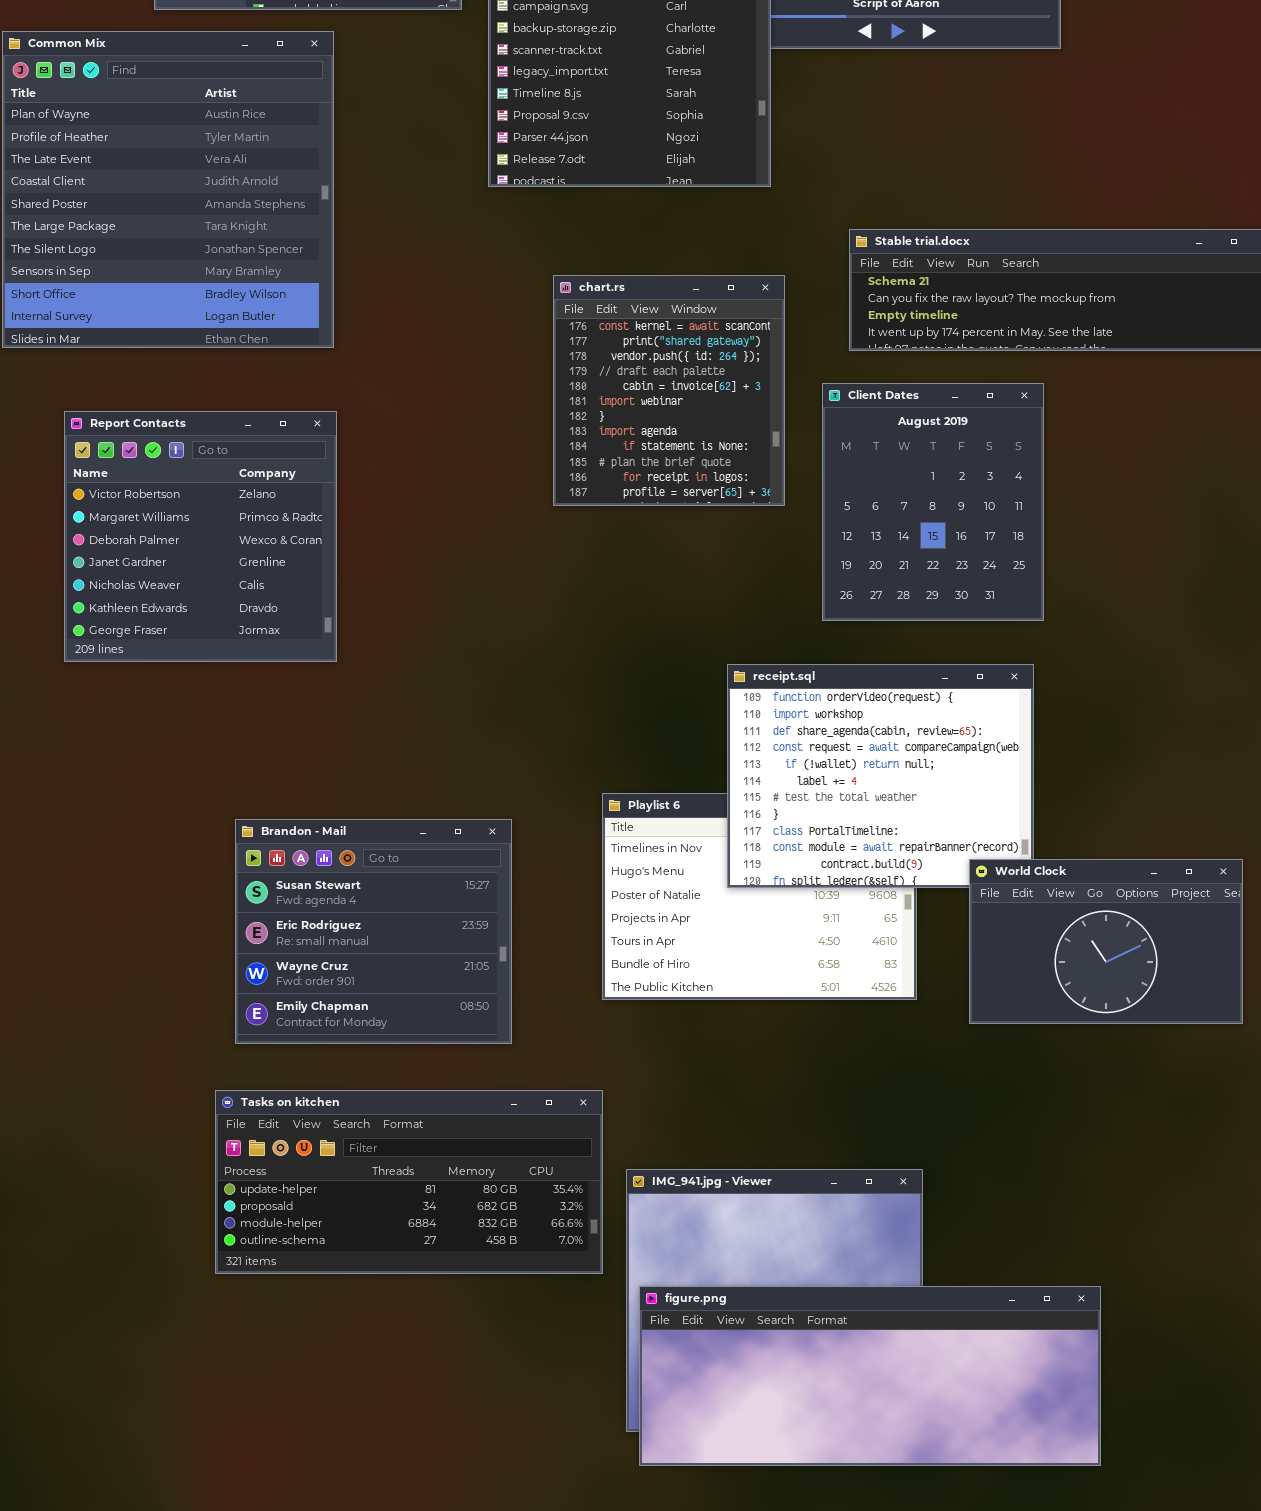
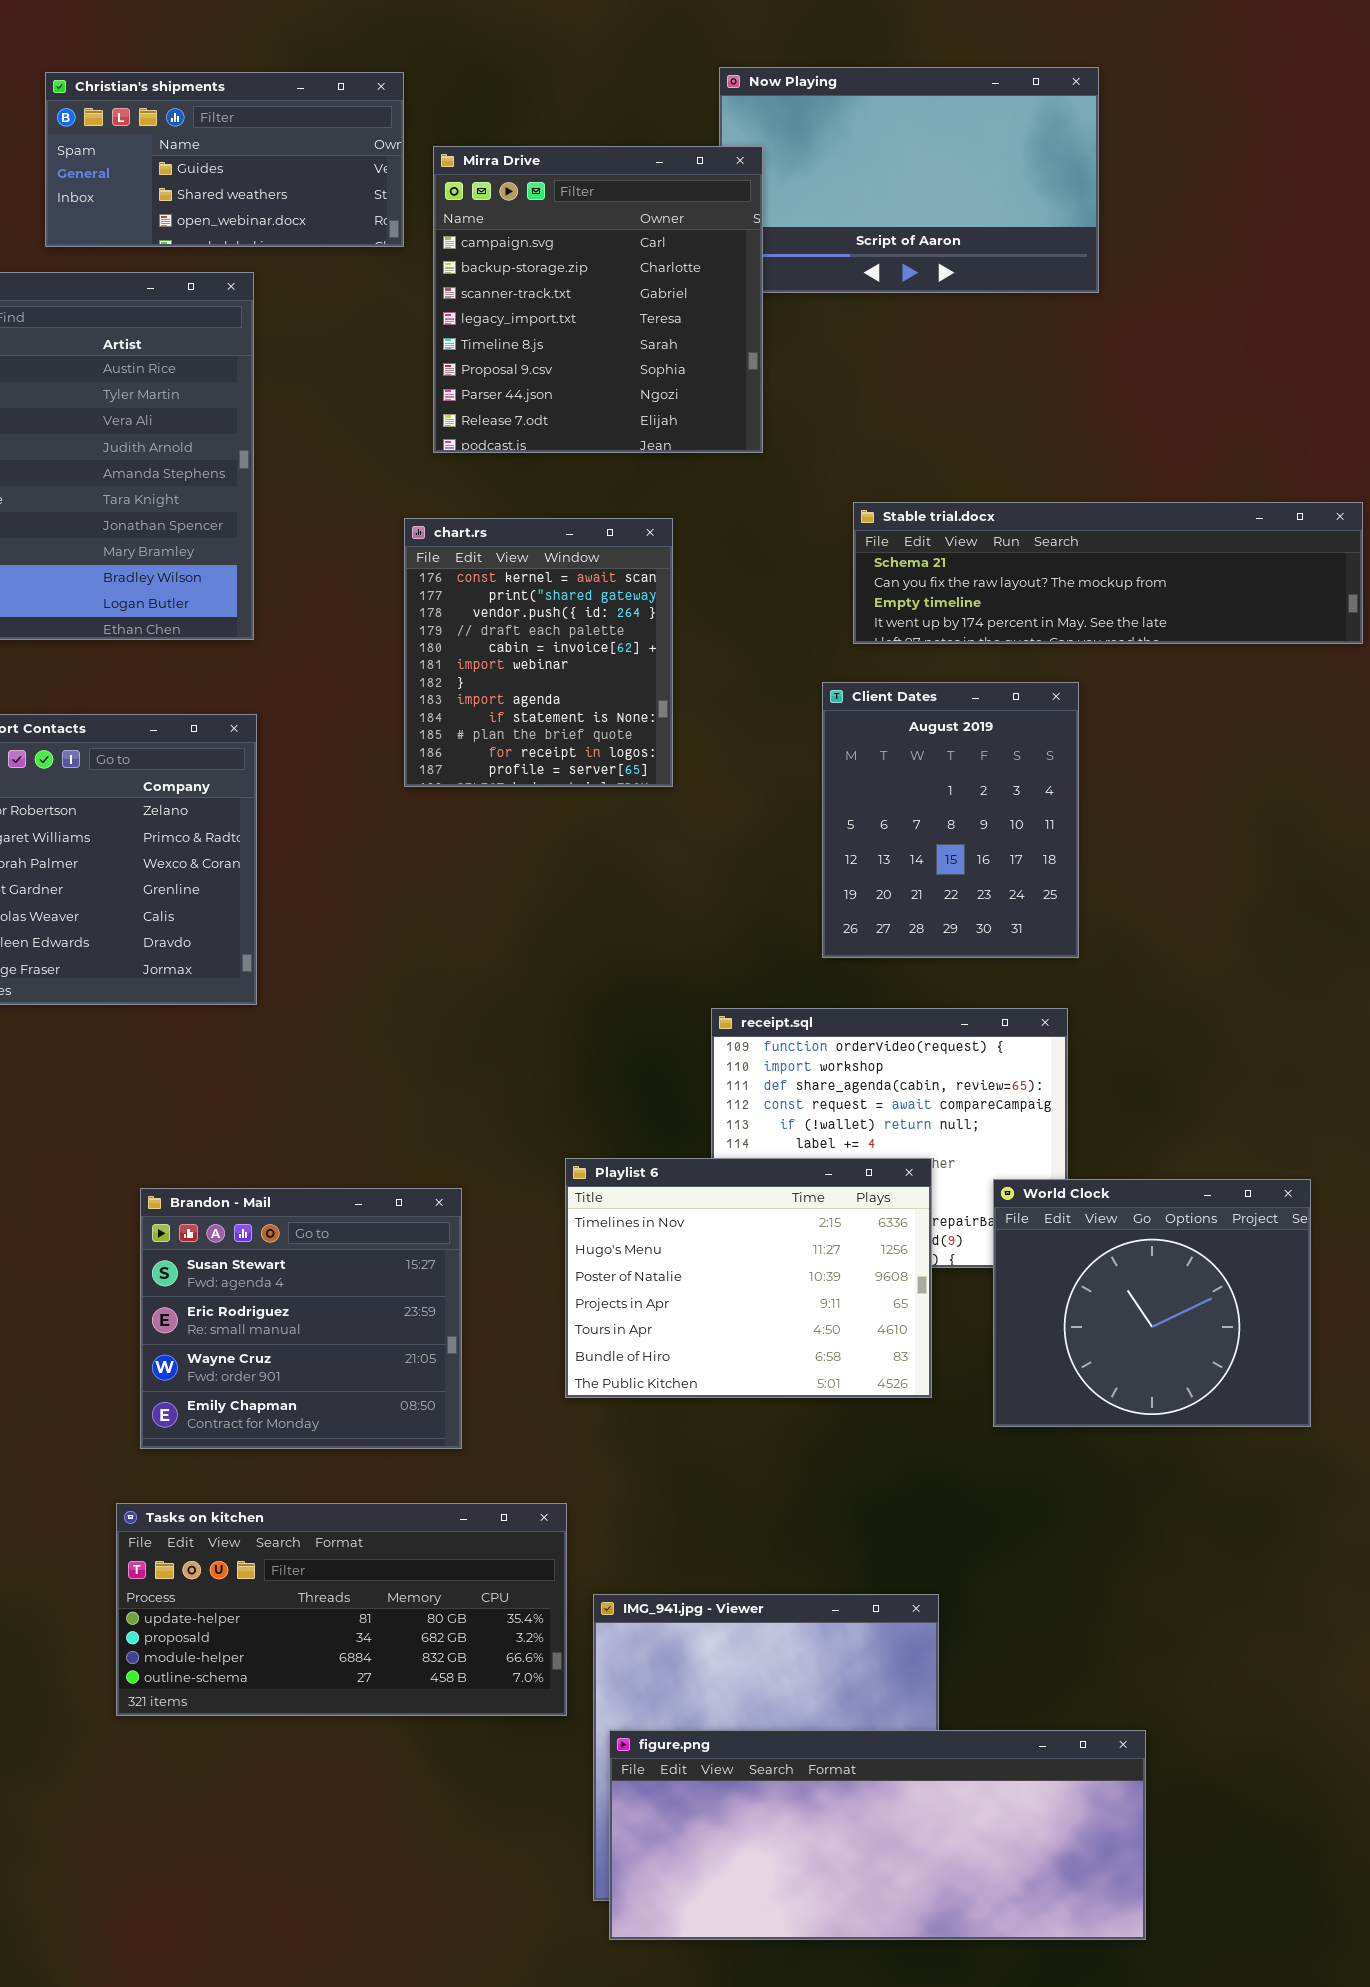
chart.rs: [553,275,785,506] -> [404,518,673,787], moved
Playlist 6: [602,793,917,1000] -> [565,1158,932,1398], raised
World Clock: [969,859,1243,1024] -> [993,1179,1311,1427], resized

